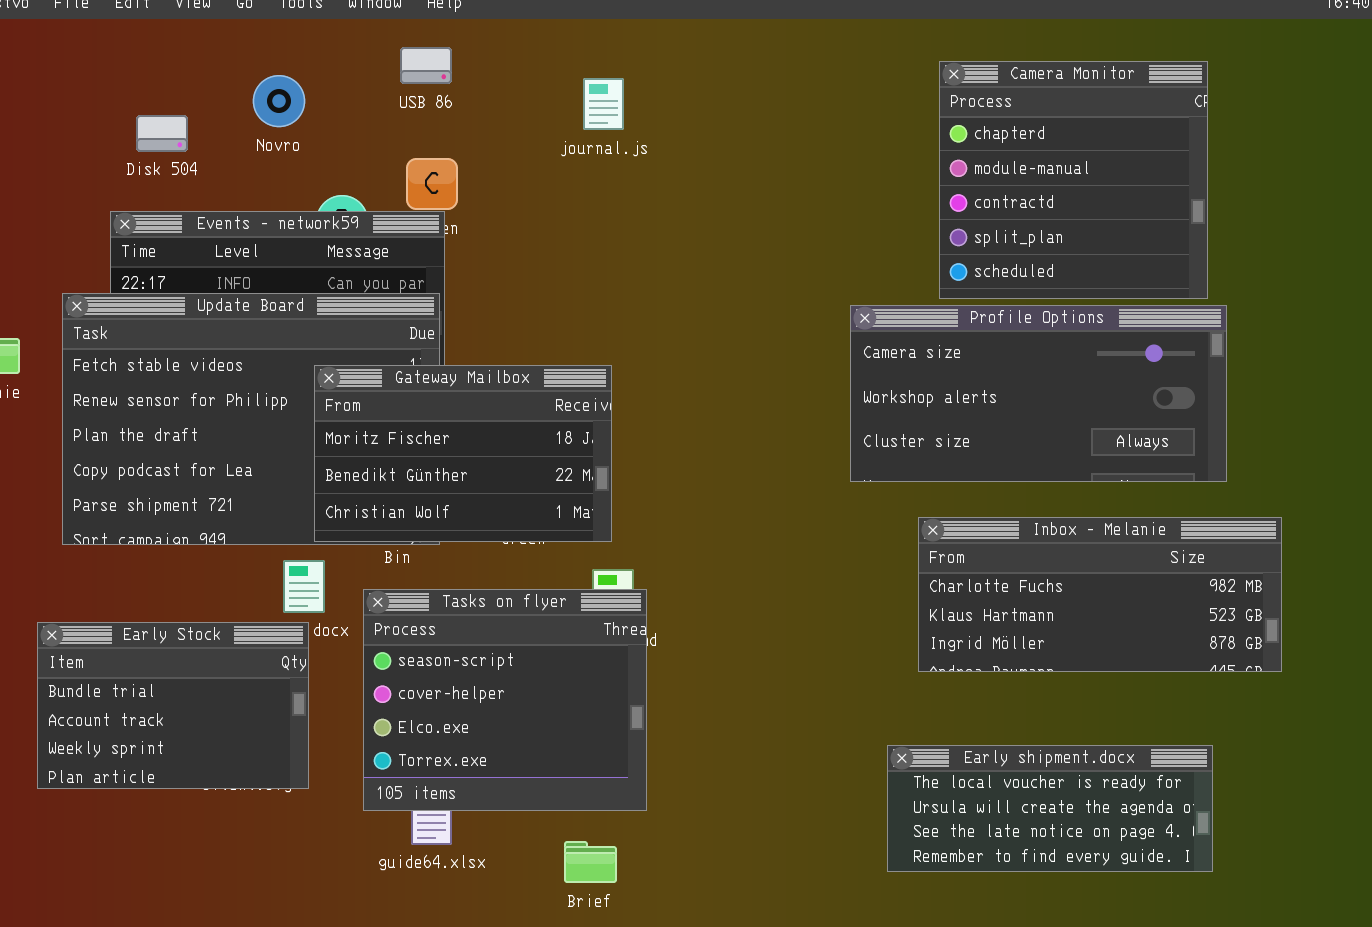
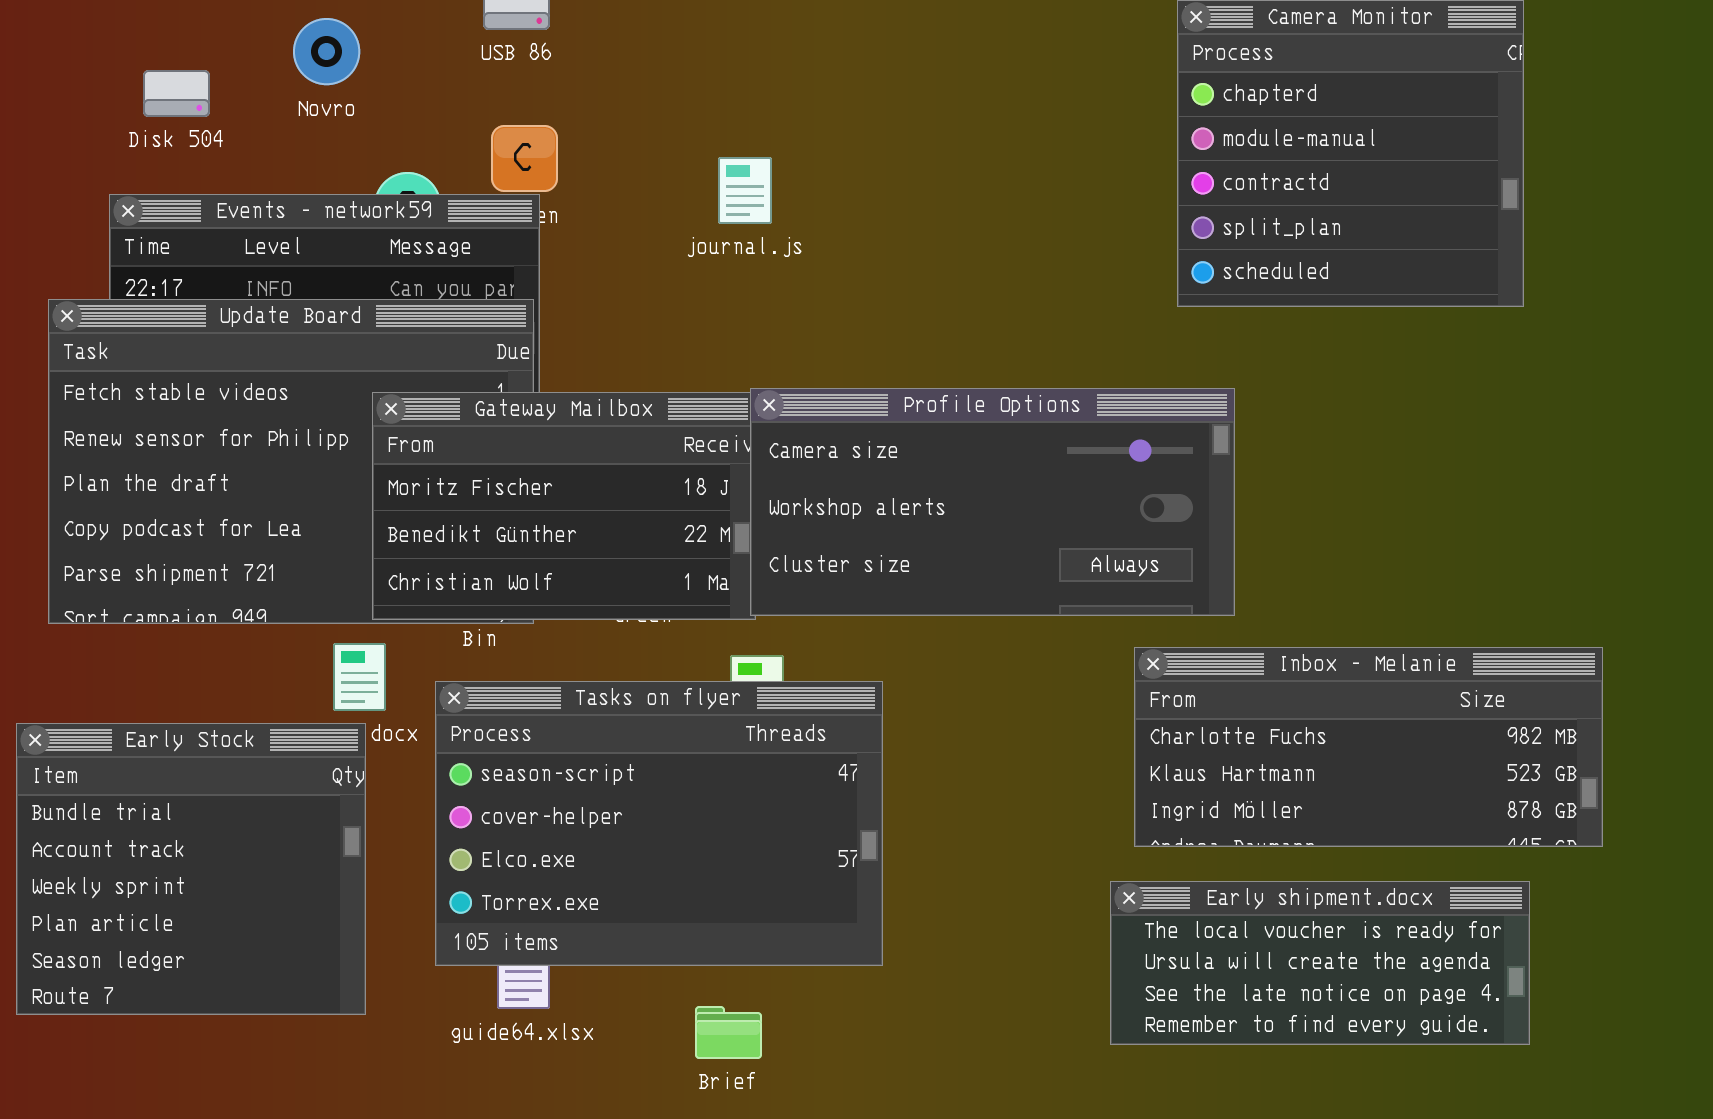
journal.js: [583,78,624,130] -> [718,157,772,224], moved
Profile Options: [850,305,1227,482] -> [750,388,1235,616], moved
Inbox - Melanie: [918,517,1282,672] -> [1134,647,1603,847], moved
Tasks on flyer: [363,589,647,811] -> [435,681,883,966], resized
Early Stock: [37,622,309,789] -> [16,723,366,1015], resized

